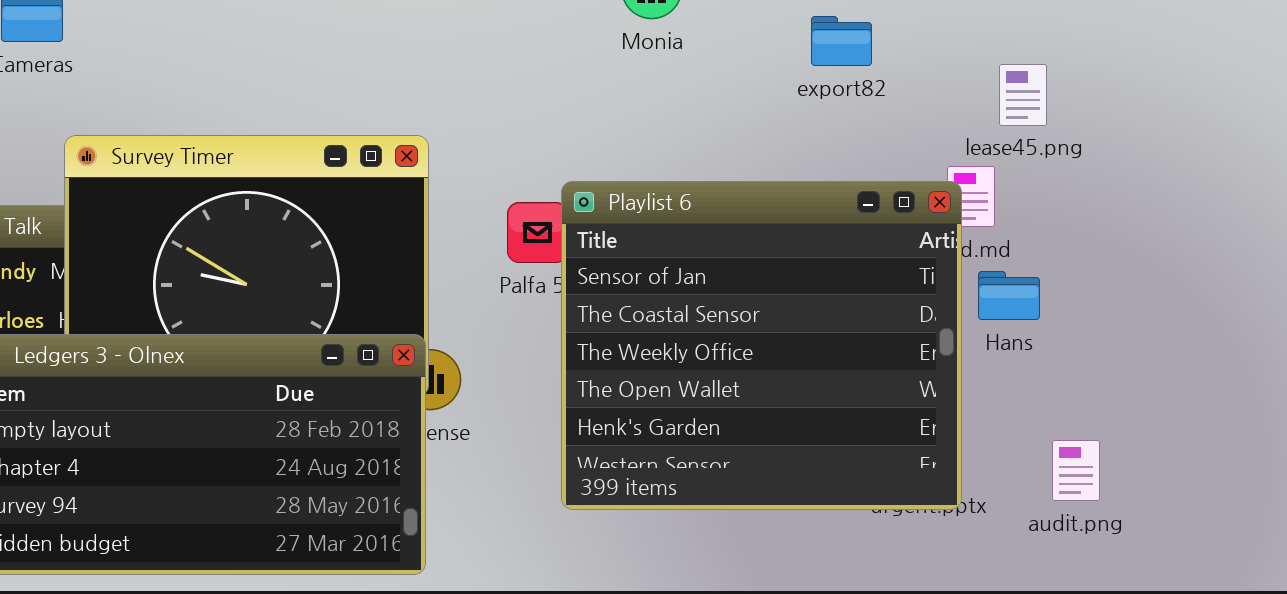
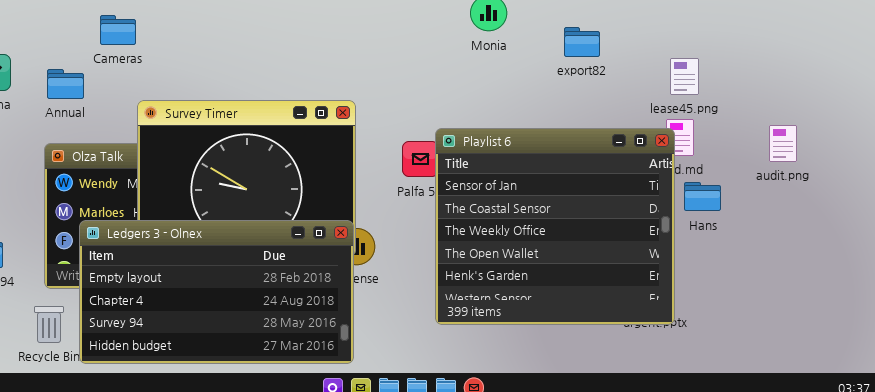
export82: [811,16,872,66] -> [564,27,600,57], moved
lease45.png: [999,64,1047,126] -> [670,58,699,95], moved
audit.png: [1052,440,1100,501] -> [769,125,797,162], moved

